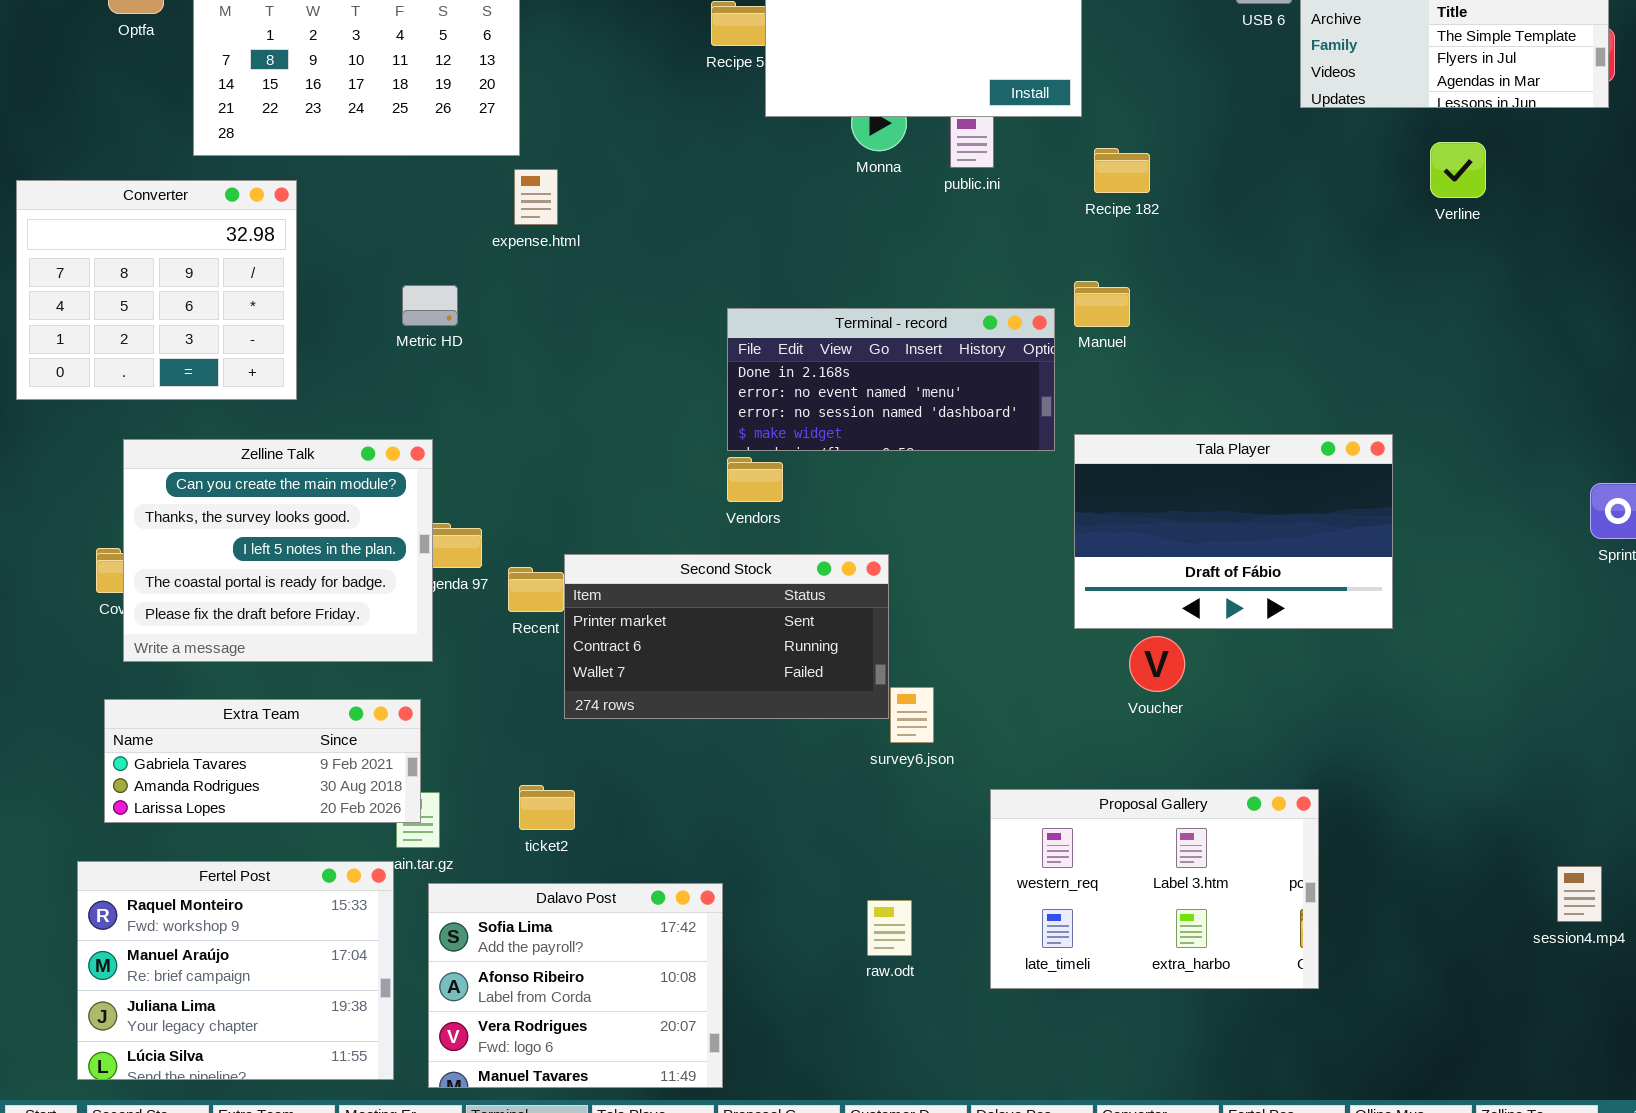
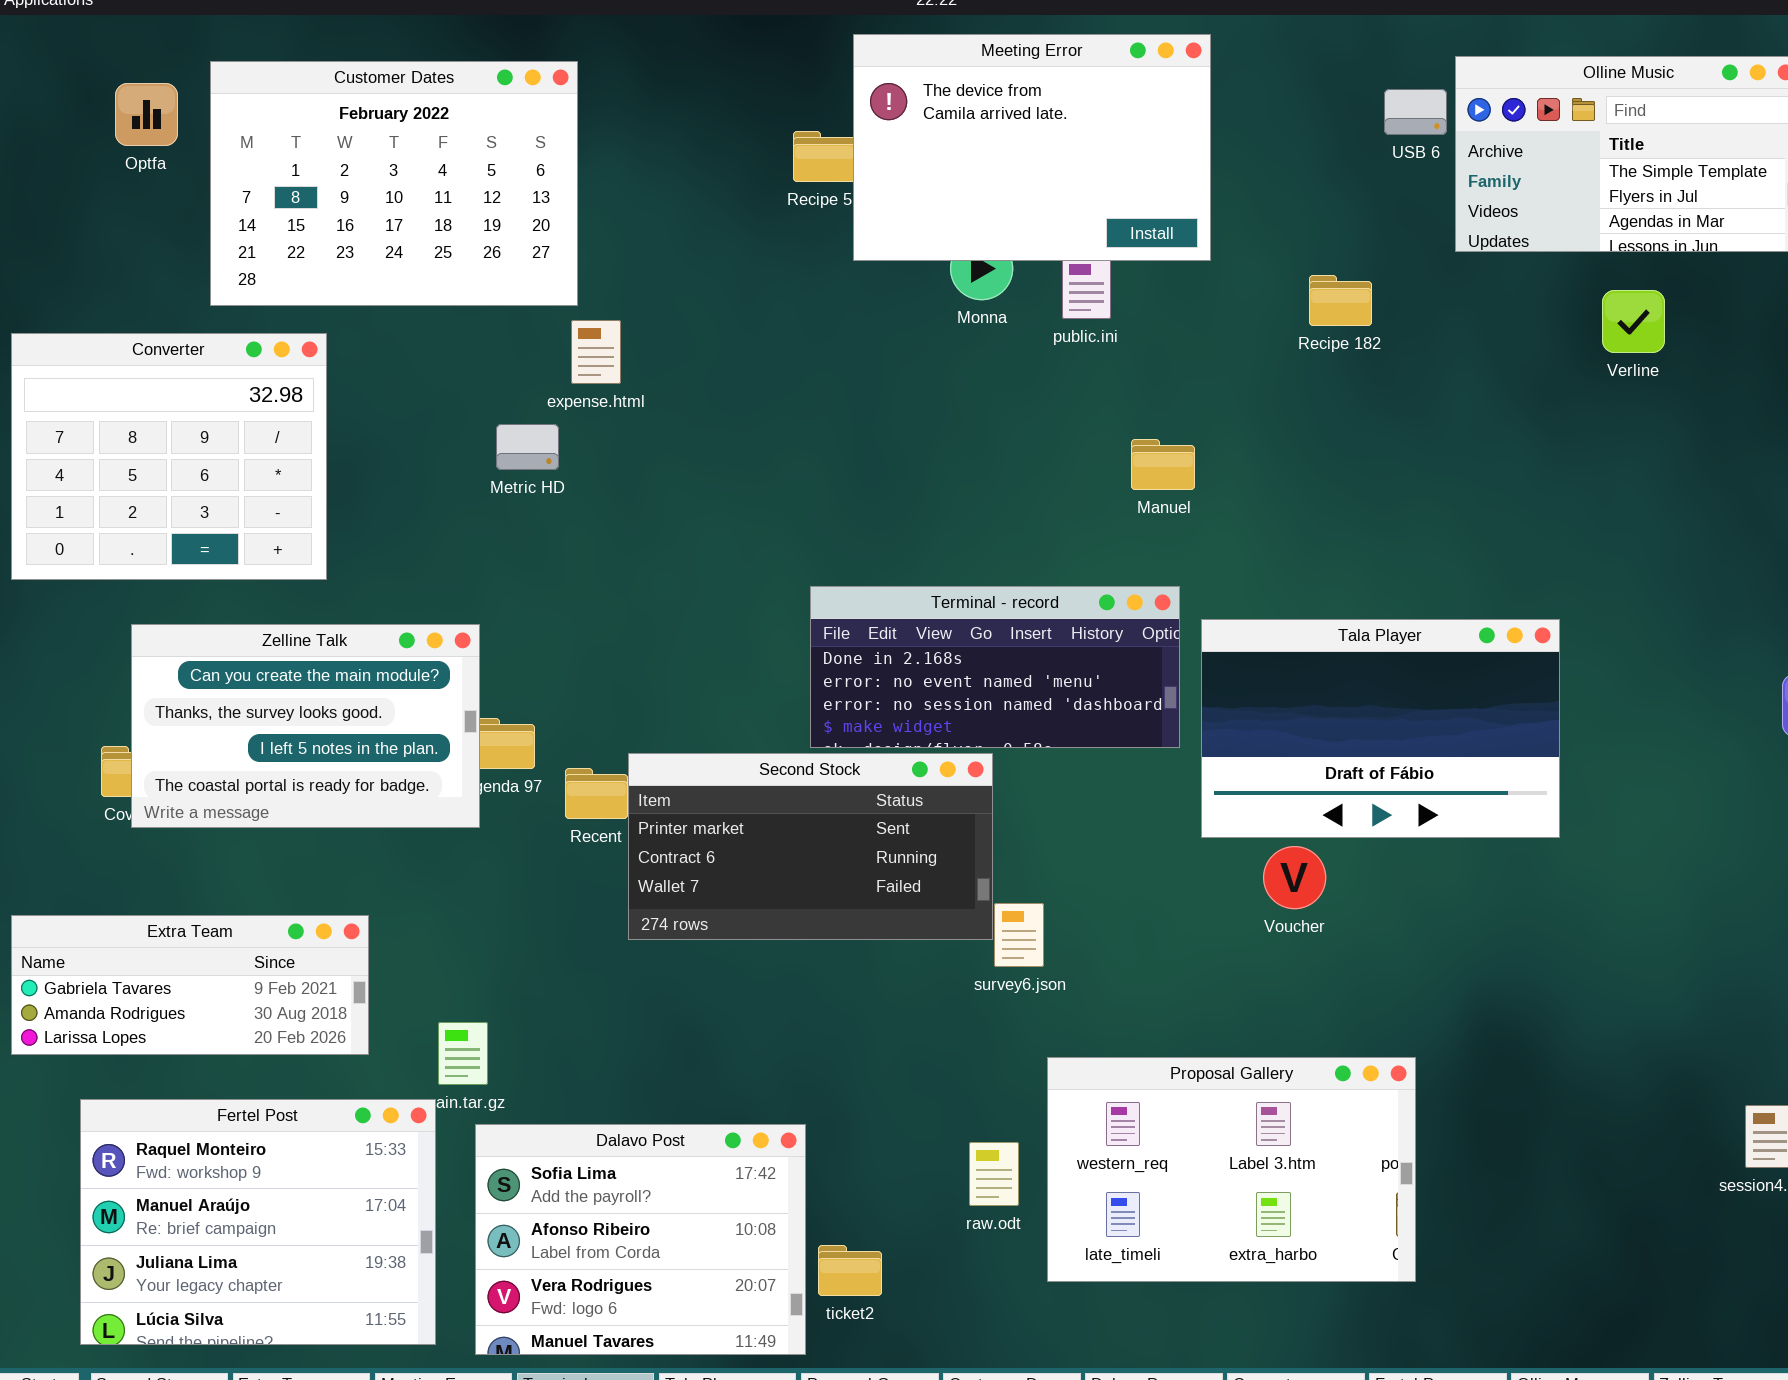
Recipe 182: [1094,148,1150,193] -> [1309,275,1372,326], moved
Manuel: [1074,281,1130,327] -> [1131,439,1195,490], moved
Metric HD: [402,285,458,326] -> [496,424,559,470], moved
Terminal - record: [727,308,1055,451] -> [810,586,1180,748], moved
Zelline Talk: [123,439,433,662] -> [131,624,480,828], resized
Extra Team: [104,699,421,823] -> [11,915,369,1055], moved
ticket2: [519,785,575,830] -> [818,1245,882,1296], moved
Proposal Gallery: [990,789,1319,989] -> [1047,1057,1416,1282], moved

